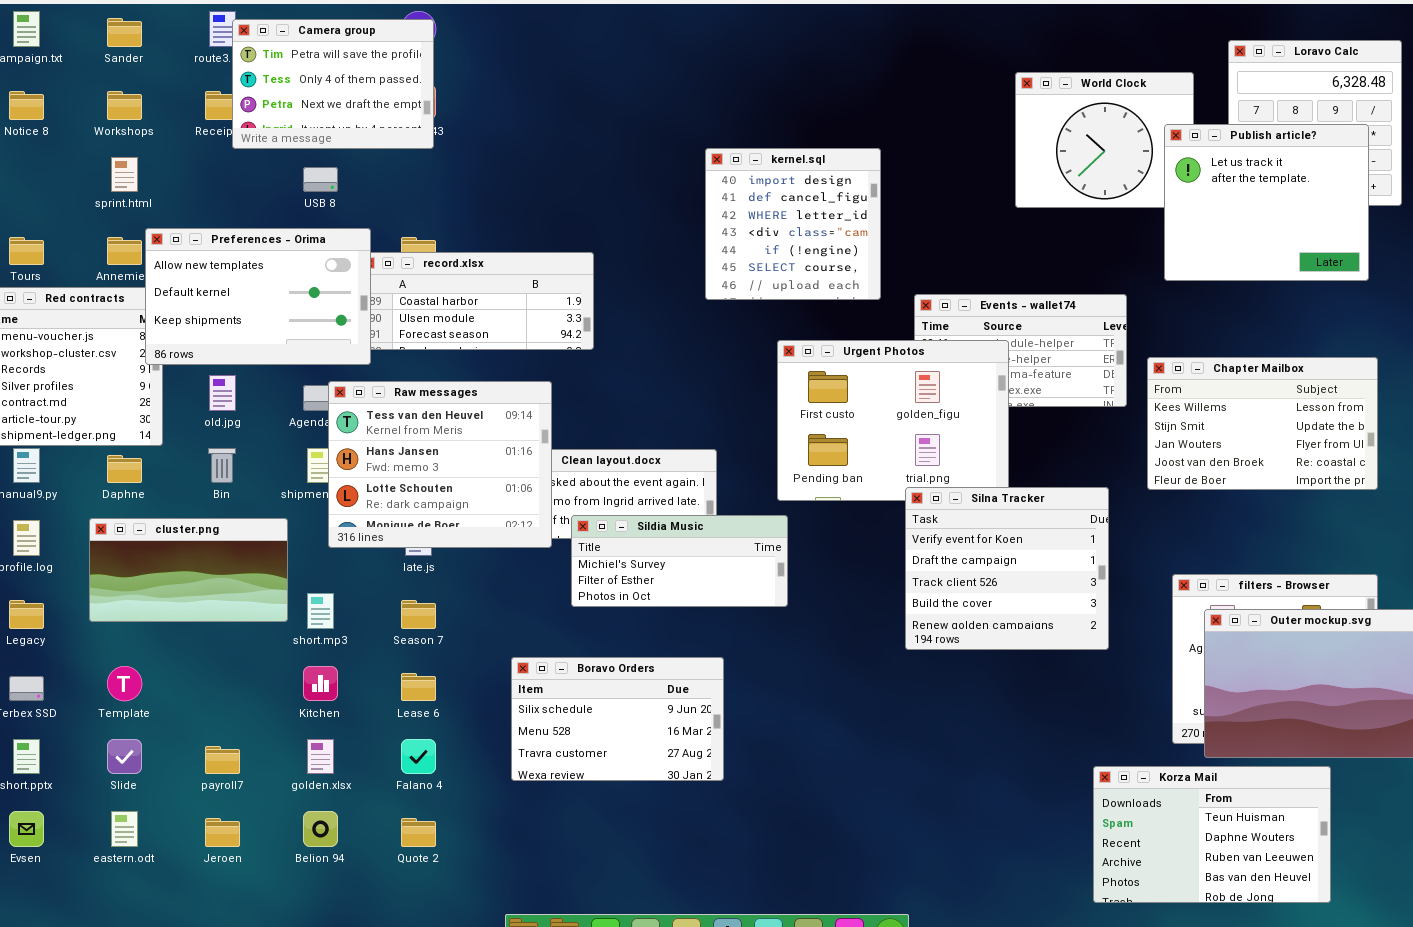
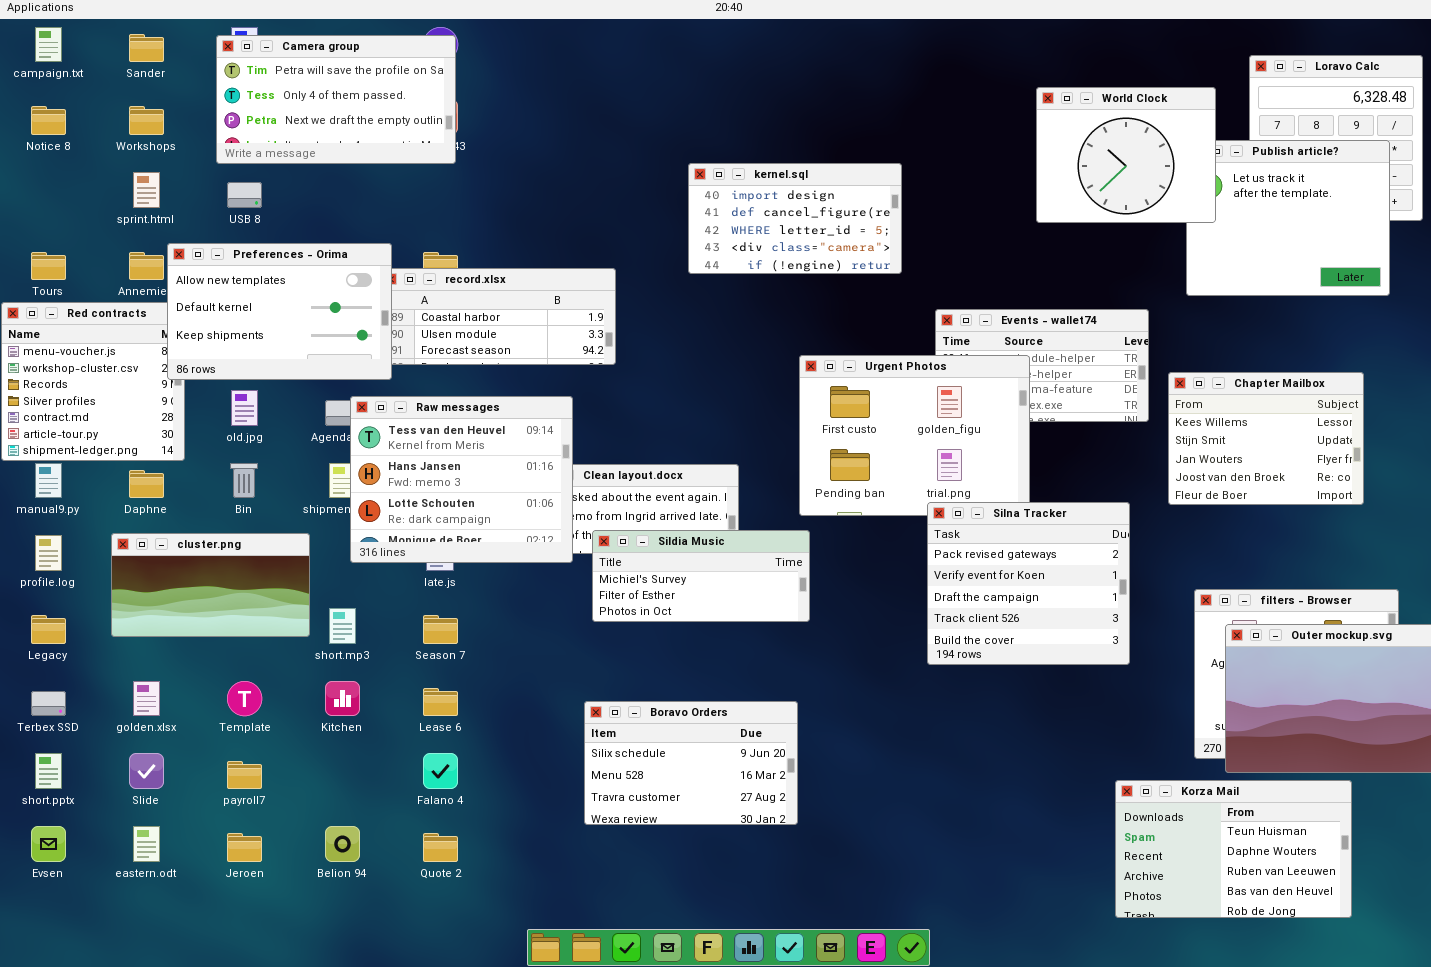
Camera group: [232,19,434,149] -> [216,35,456,164], resized
World Clock: [1015,72,1194,208] -> [1036,87,1216,223], raised
kernel.sql: [705,148,881,300] -> [688,163,902,274], resized
USB 8: [303,167,338,192] -> [227,182,262,208], moved
Chapter Mailbox: [1147,357,1378,490] -> [1168,372,1364,505], resized
Silna Tracker: [905,487,1109,650] -> [927,502,1130,665], scrolled up 1 row
Boravo Orders: [511,657,724,781] -> [584,701,798,825], moved
Template: [107,666,142,701] -> [227,681,262,716], moved
golden.xlsx: [307,739,334,774] -> [133,681,160,716], moved

